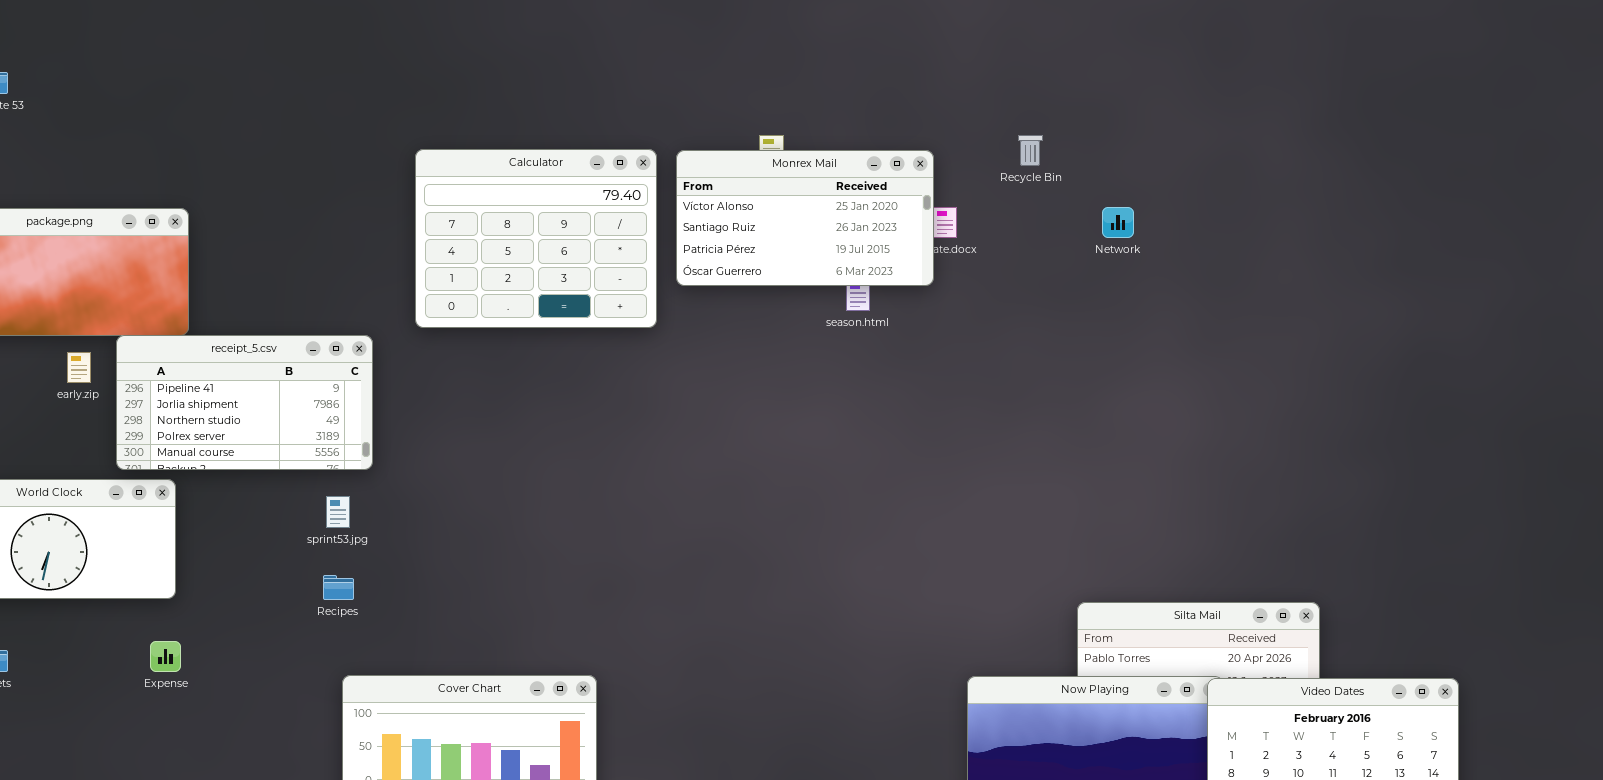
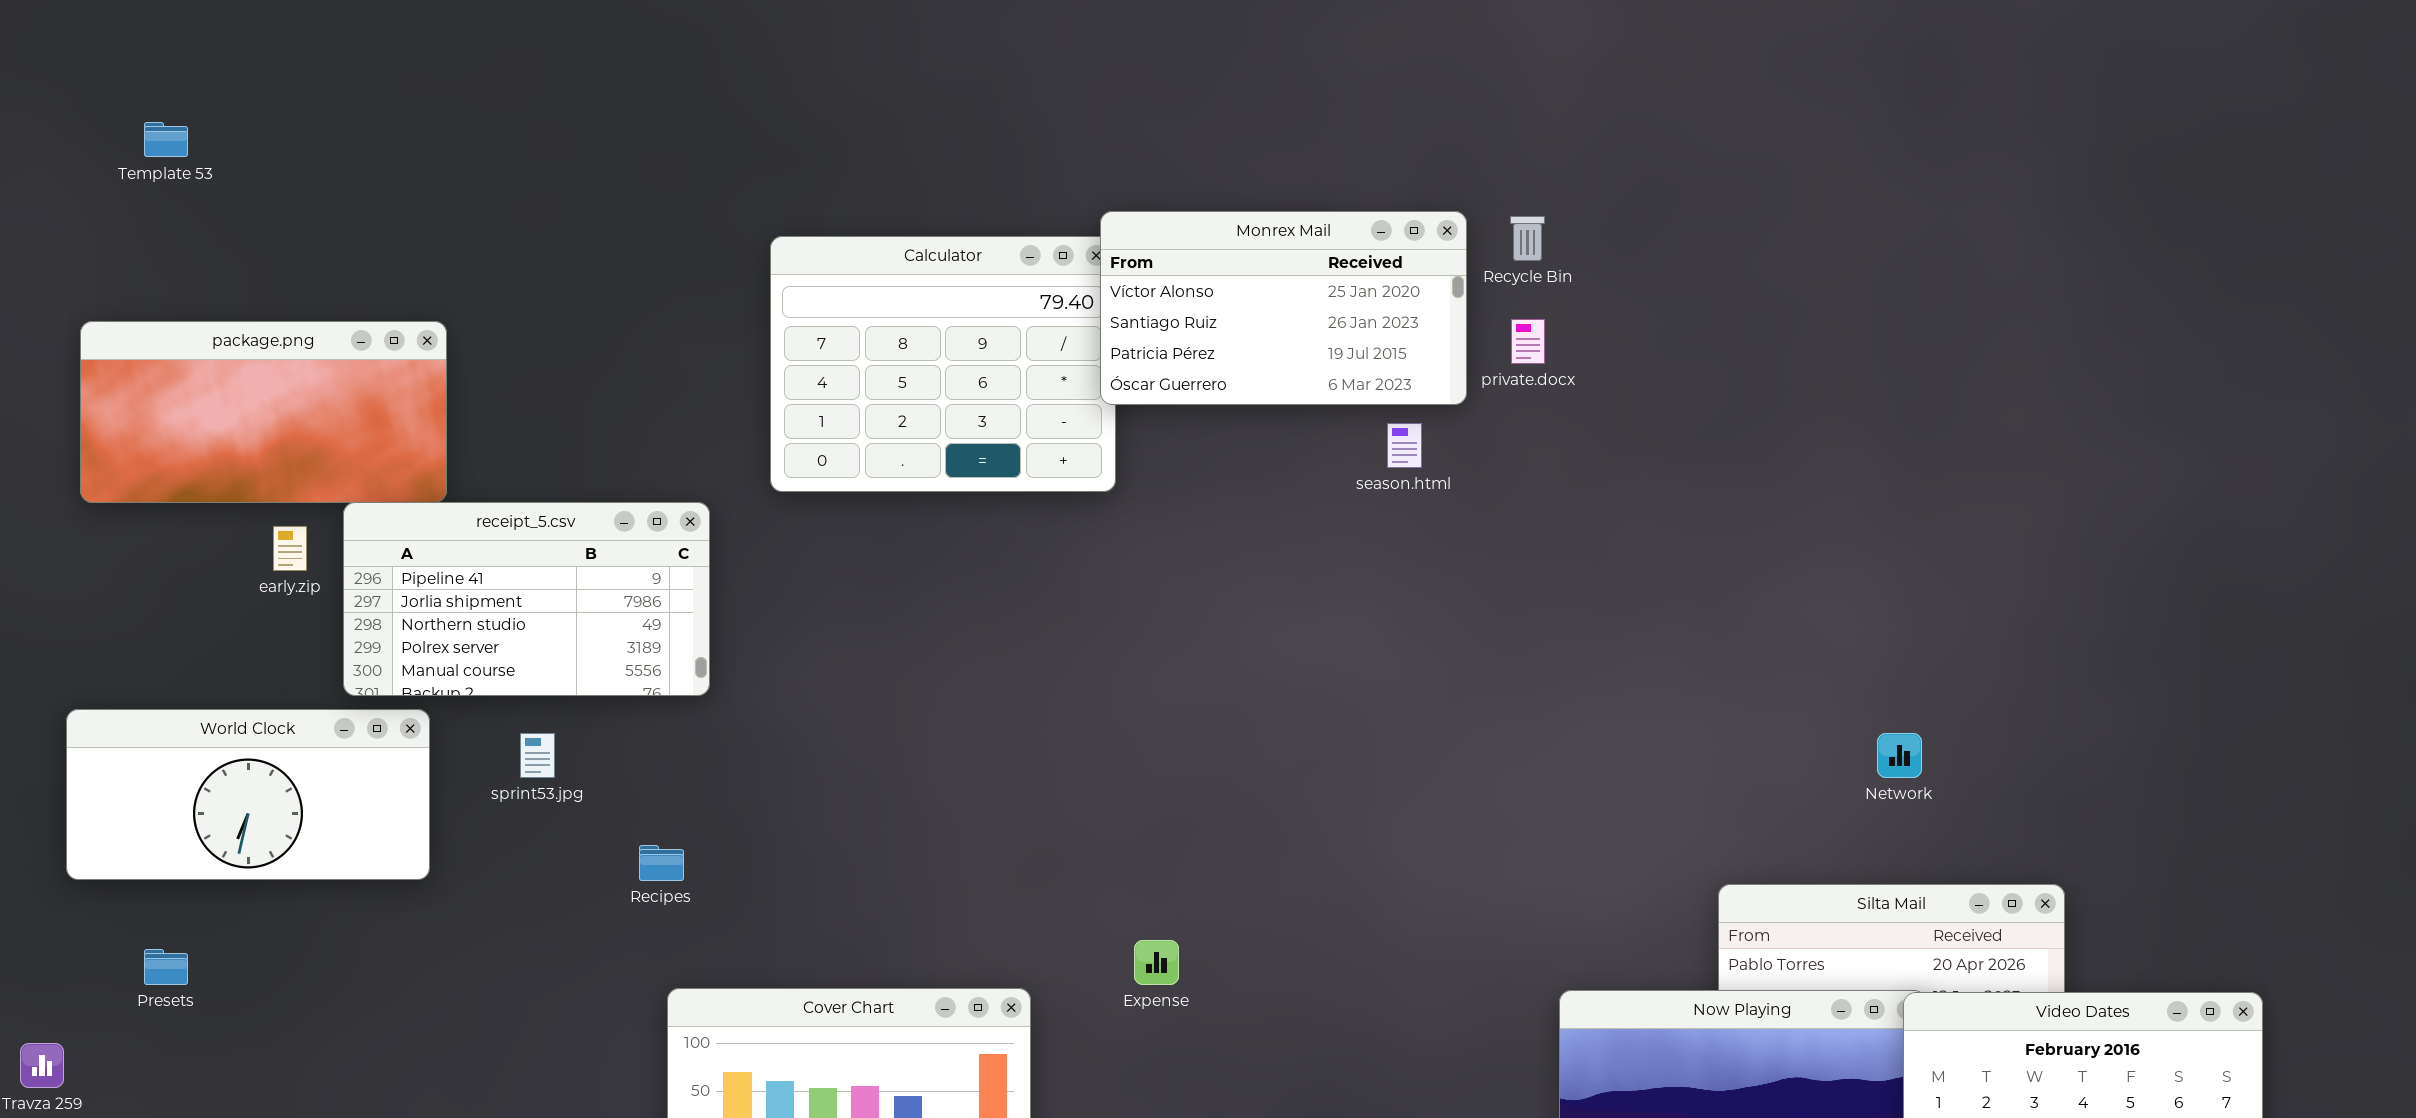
Recycle Bin: [1018,135,1043,166] -> [1510,216,1545,261], moved
Monrex Mail: [676,150,934,286] -> [1100,211,1467,405], moved
Network: [1102,207,1134,238] -> [1877,733,1922,778], moved
sprint53.jpg: [326,496,350,528] -> [520,733,555,778], moved
Expense: [150,641,181,672] -> [1134,940,1179,985], moved

